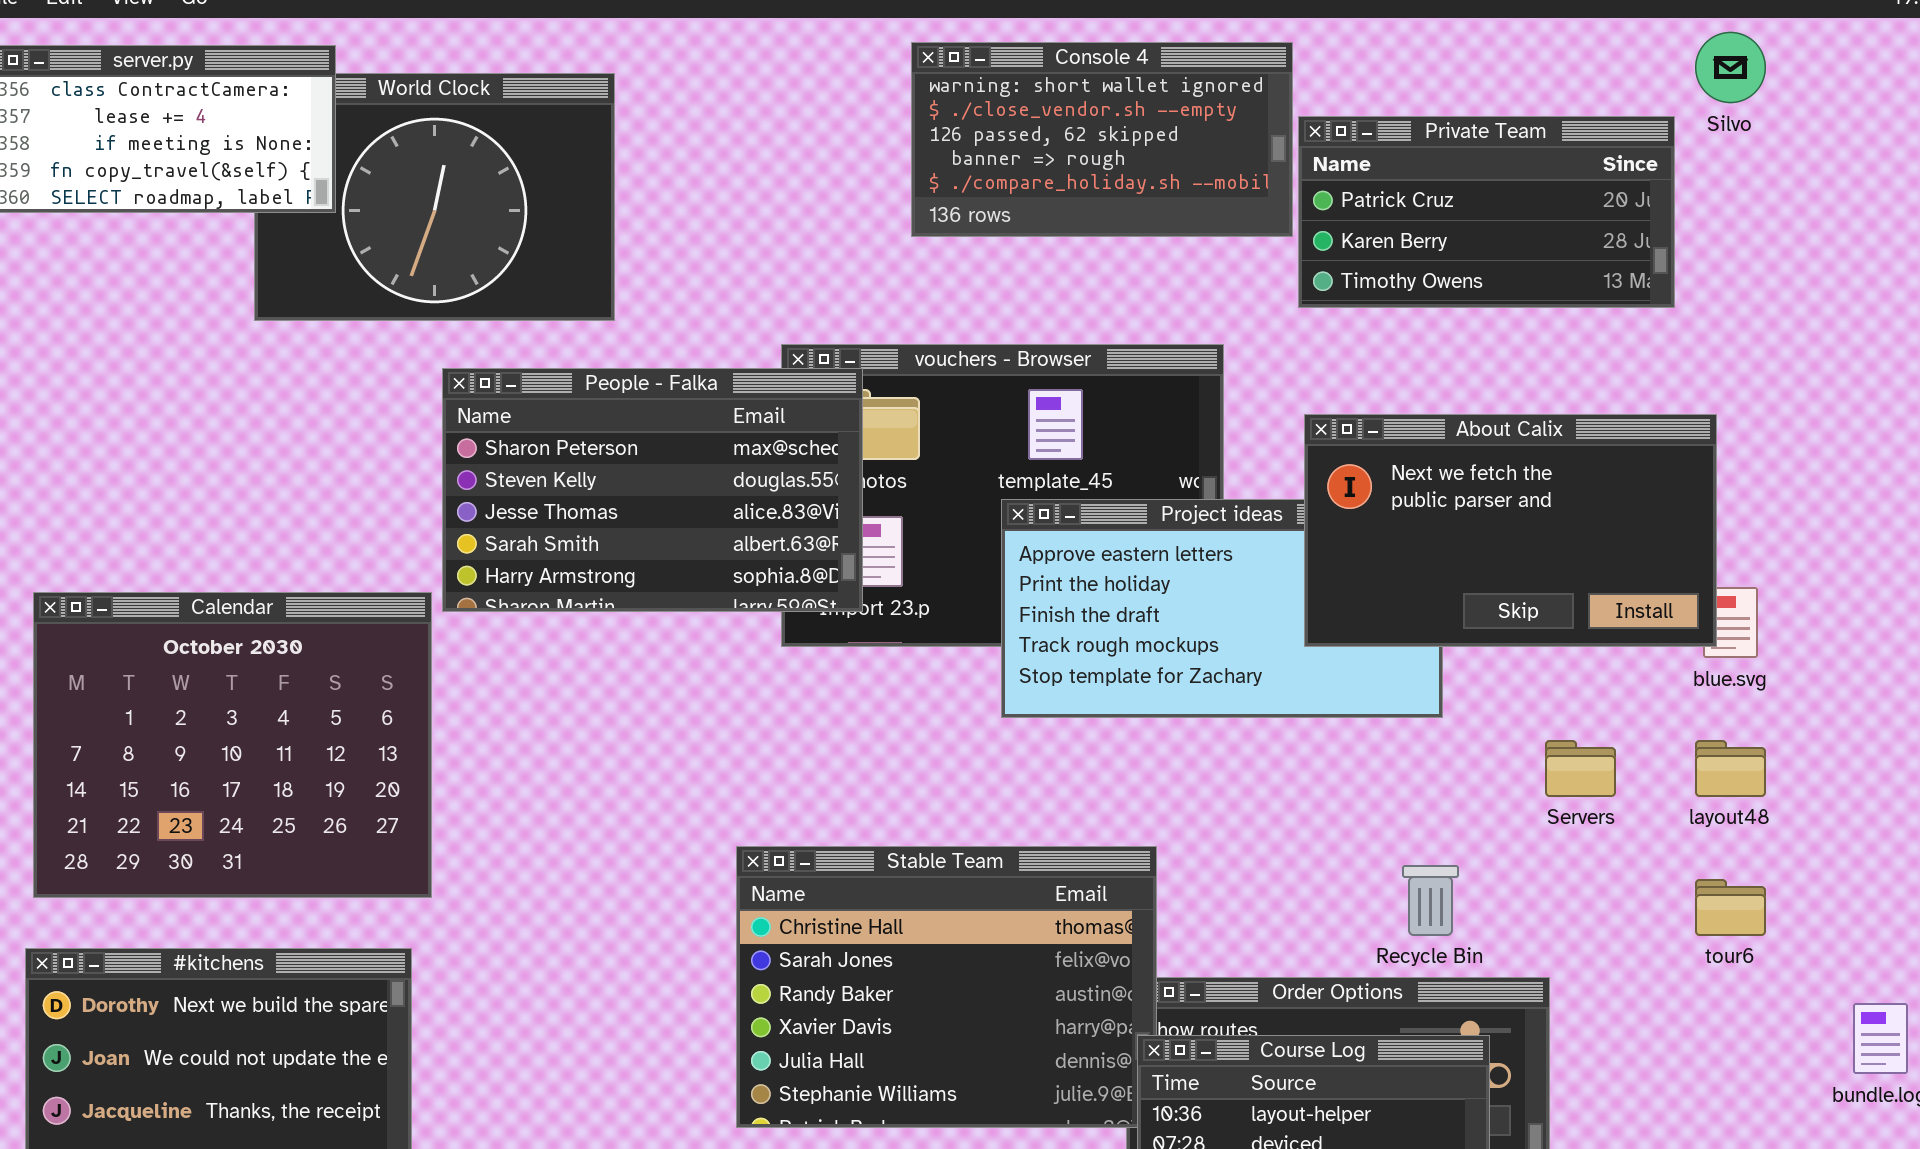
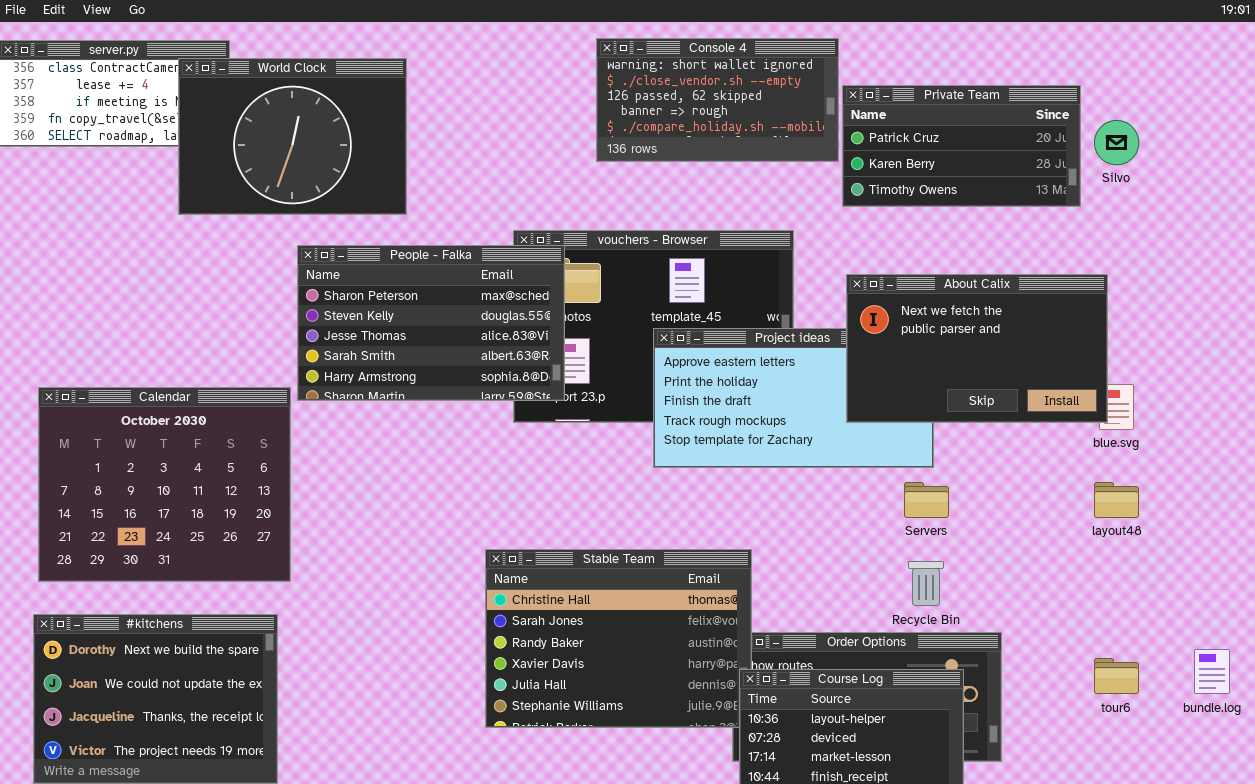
Silvo: [1695,32,1766,103] -> [1094,120,1139,165], moved
World Clock: [254,73,615,321] -> [178,58,407,215], raised
Servers: [1545,740,1616,797] -> [904,482,949,518], moved
tour6: [1695,879,1766,936] -> [1094,658,1139,694], moved

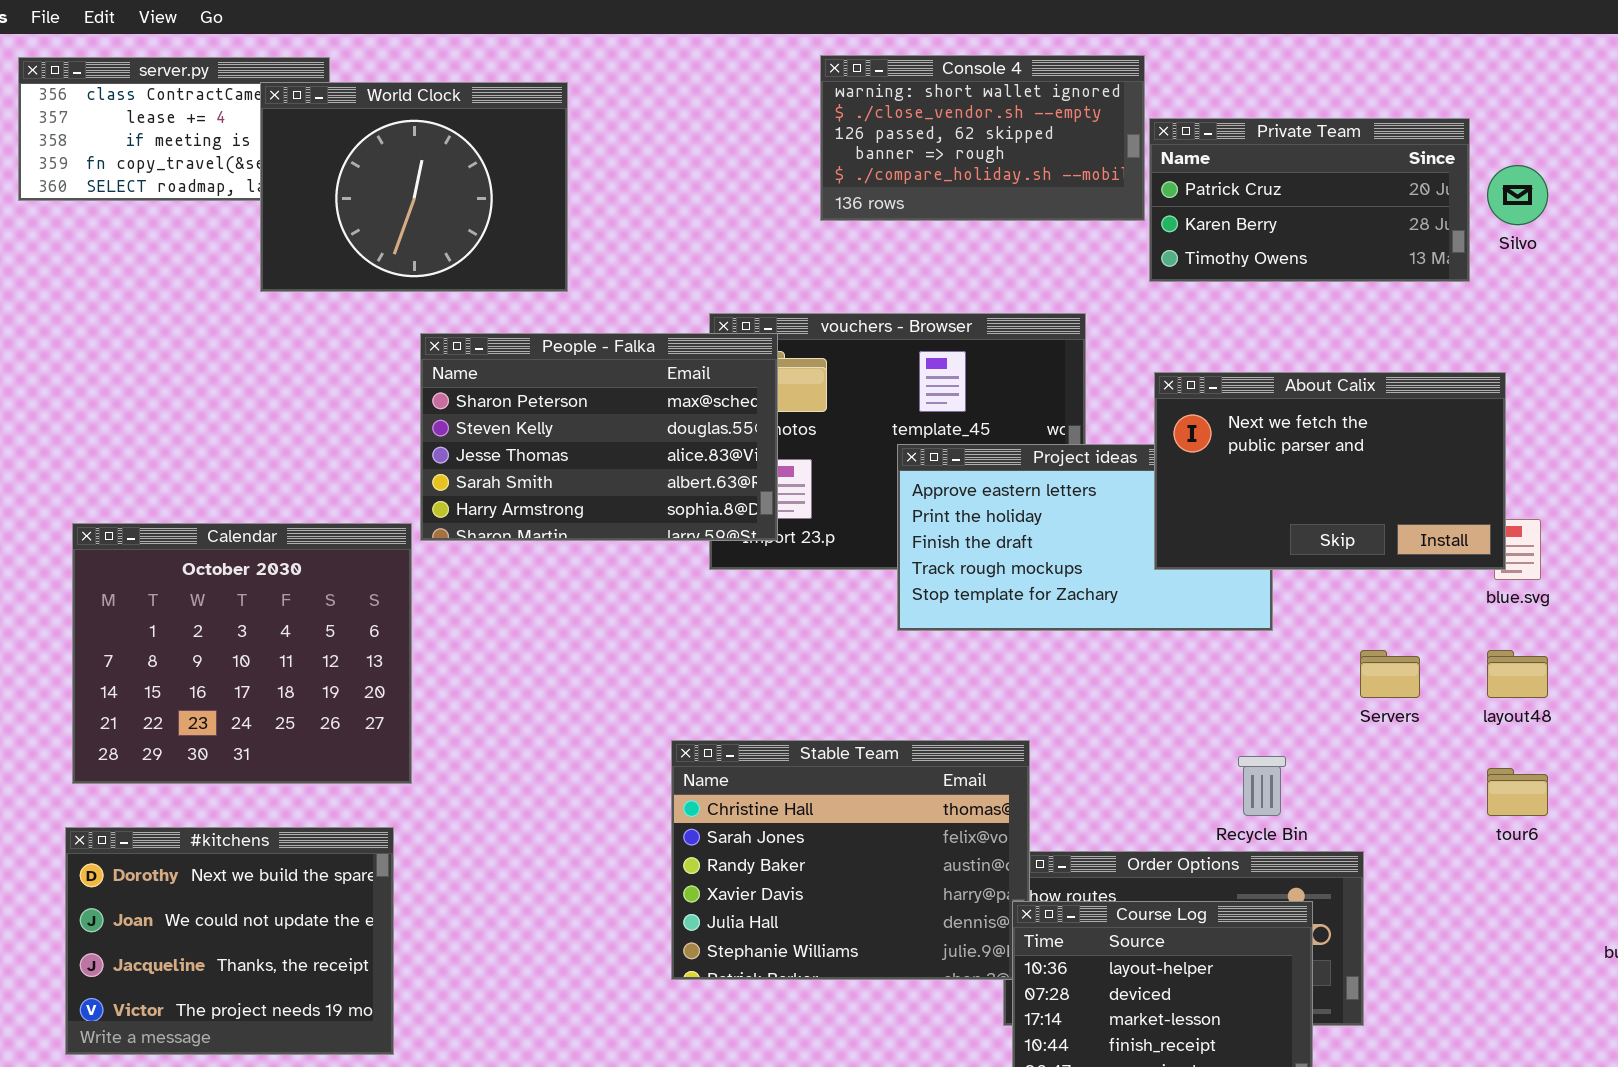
Servers: [904,482,949,518] -> [1360,650,1420,698], moved
tour6: [1094,658,1139,694] -> [1487,768,1548,816], moved

